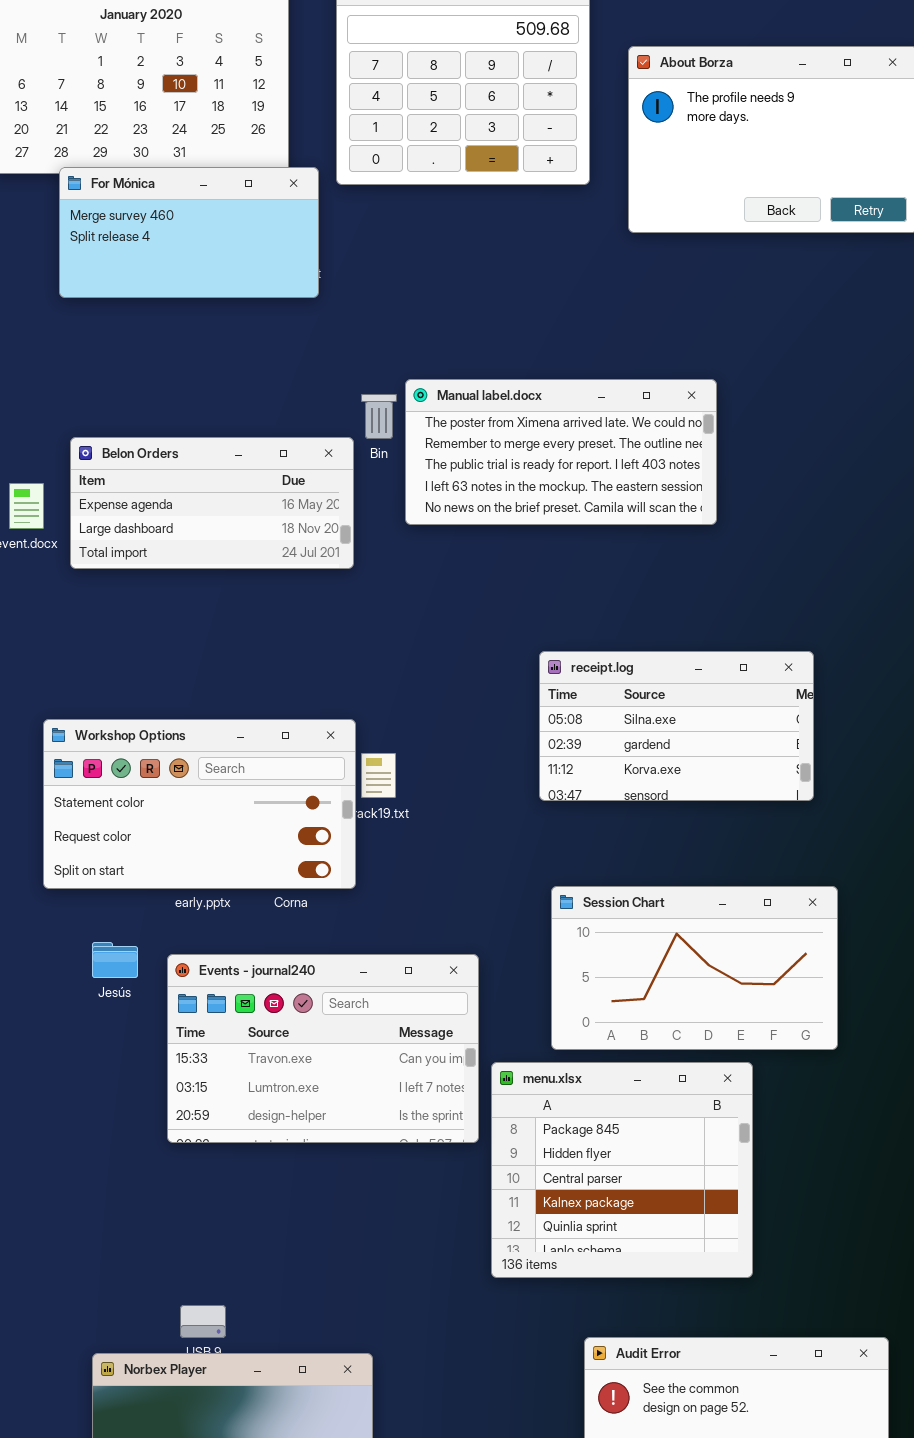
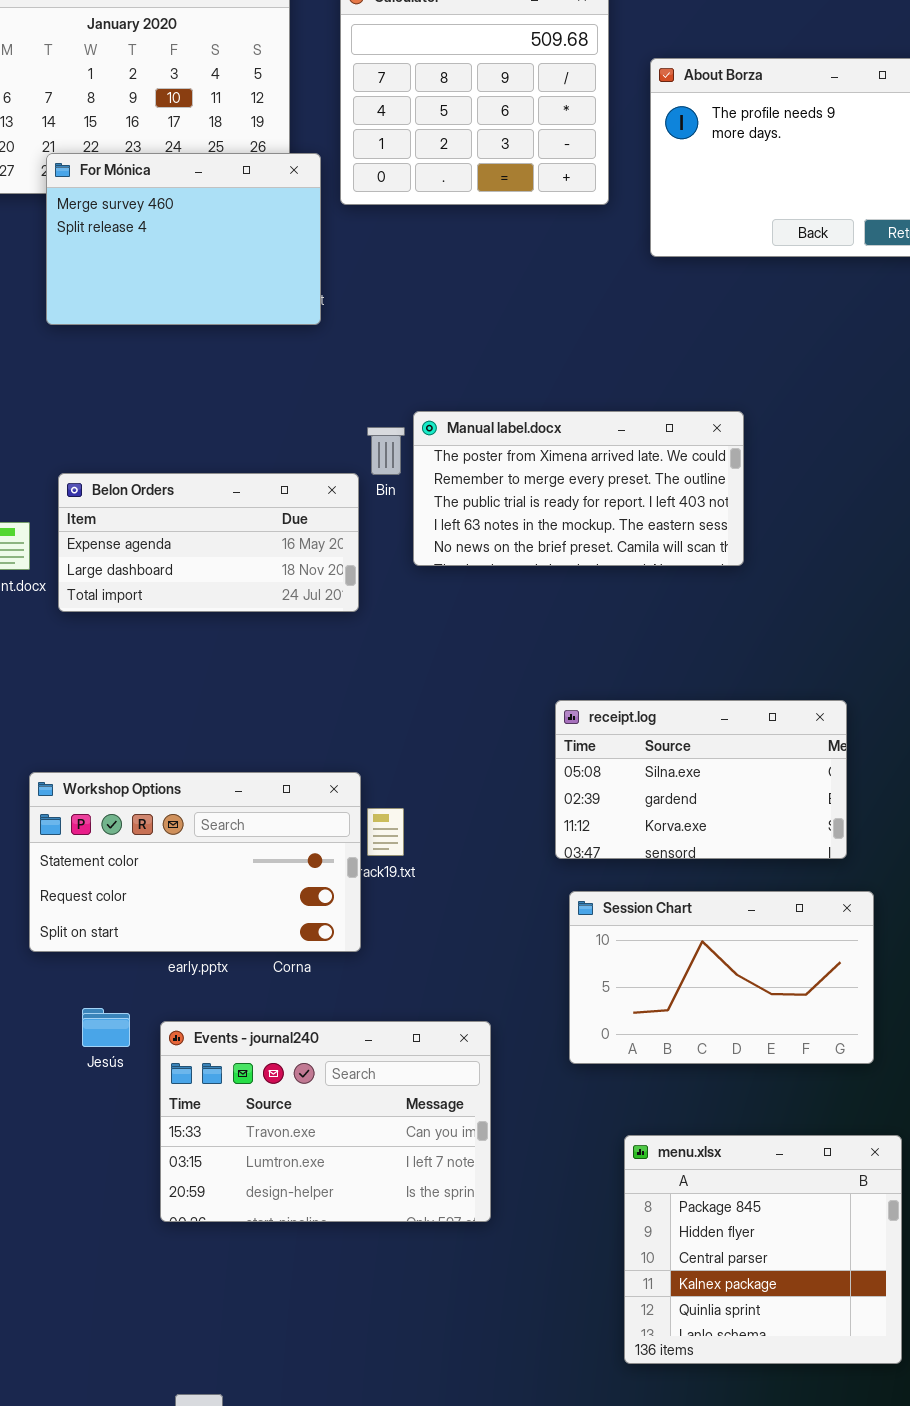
For Mónica: [59,167,319,298] -> [46,153,321,325], resized
Session Chart: [551,886,838,1050] -> [569,891,874,1064], moved
menu.xlsx: [491,1062,753,1278] -> [624,1135,902,1364], moved

